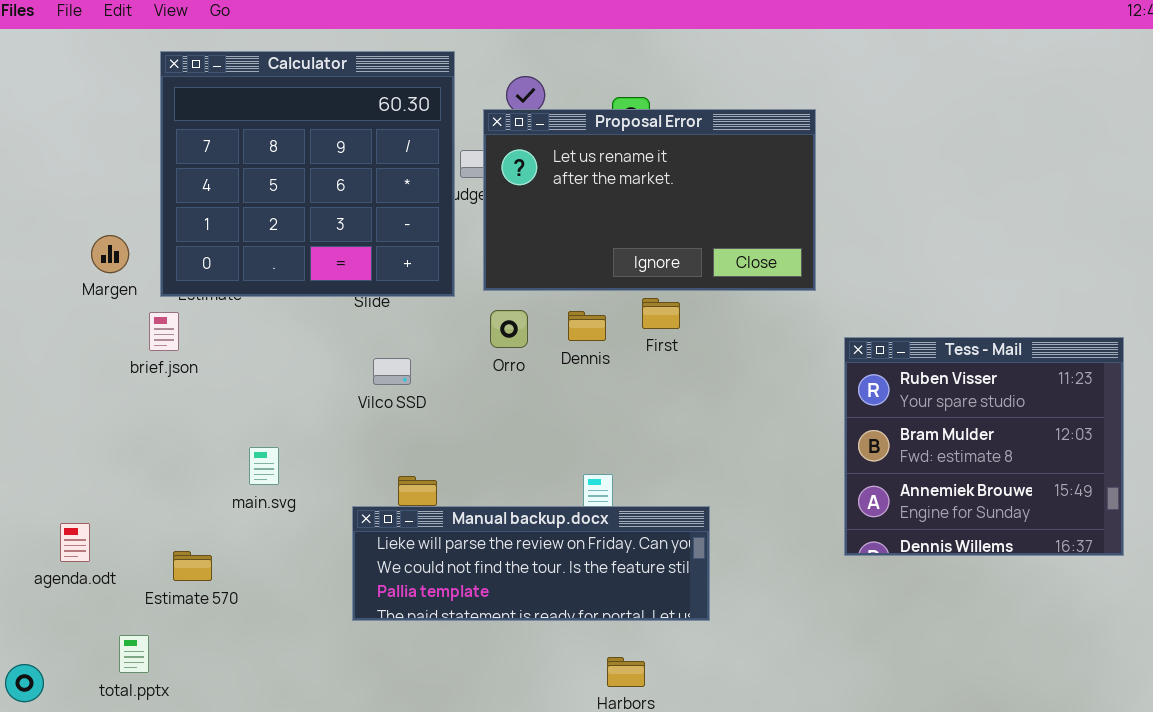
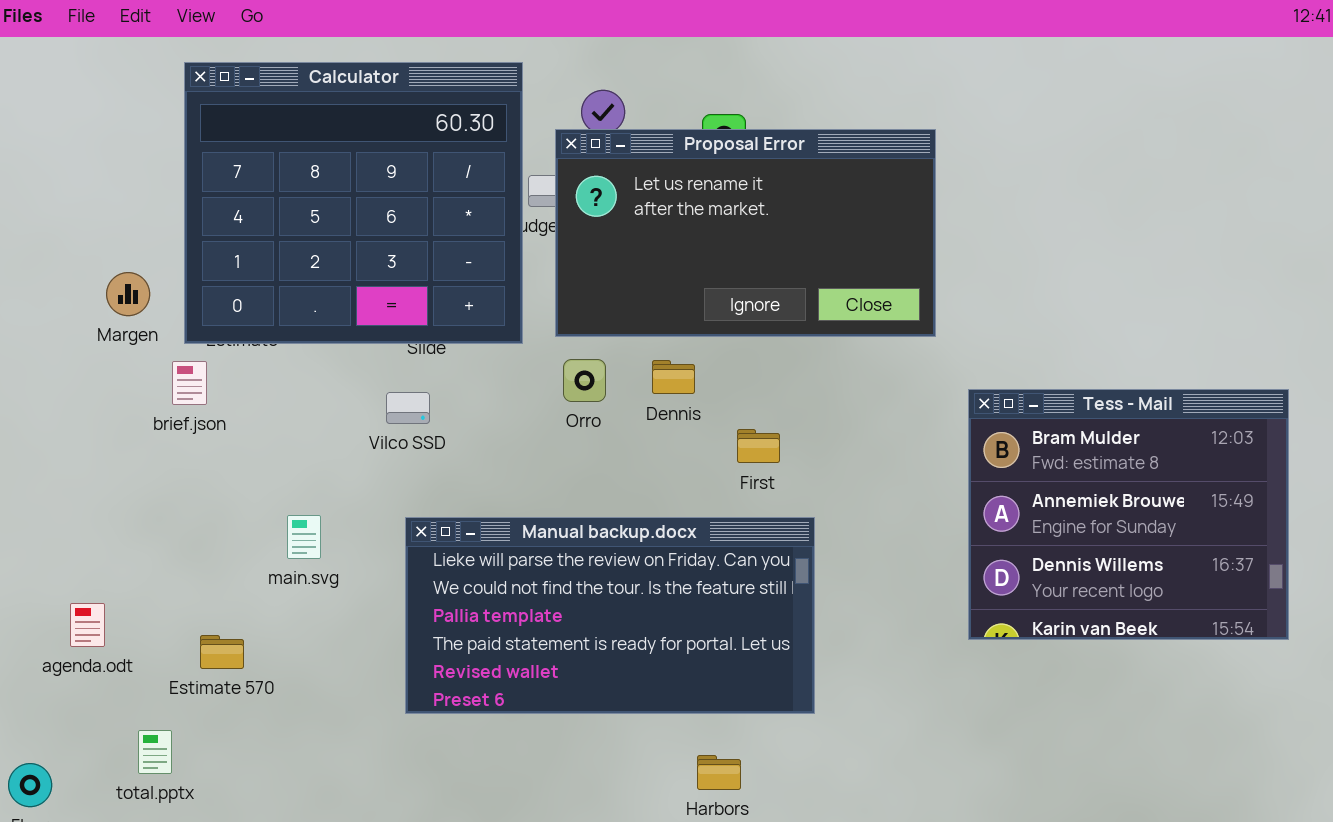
First: [642,298,680,329] -> [737,429,780,463], moved
Tess - Mail: [844,337,1124,556] -> [968,389,1289,640], scrolled down 1 row
Vilco SSD: [373,358,411,385] -> [386,392,430,424], moved
Manual backup.docx: [352,506,710,621] -> [405,517,815,714], resized

